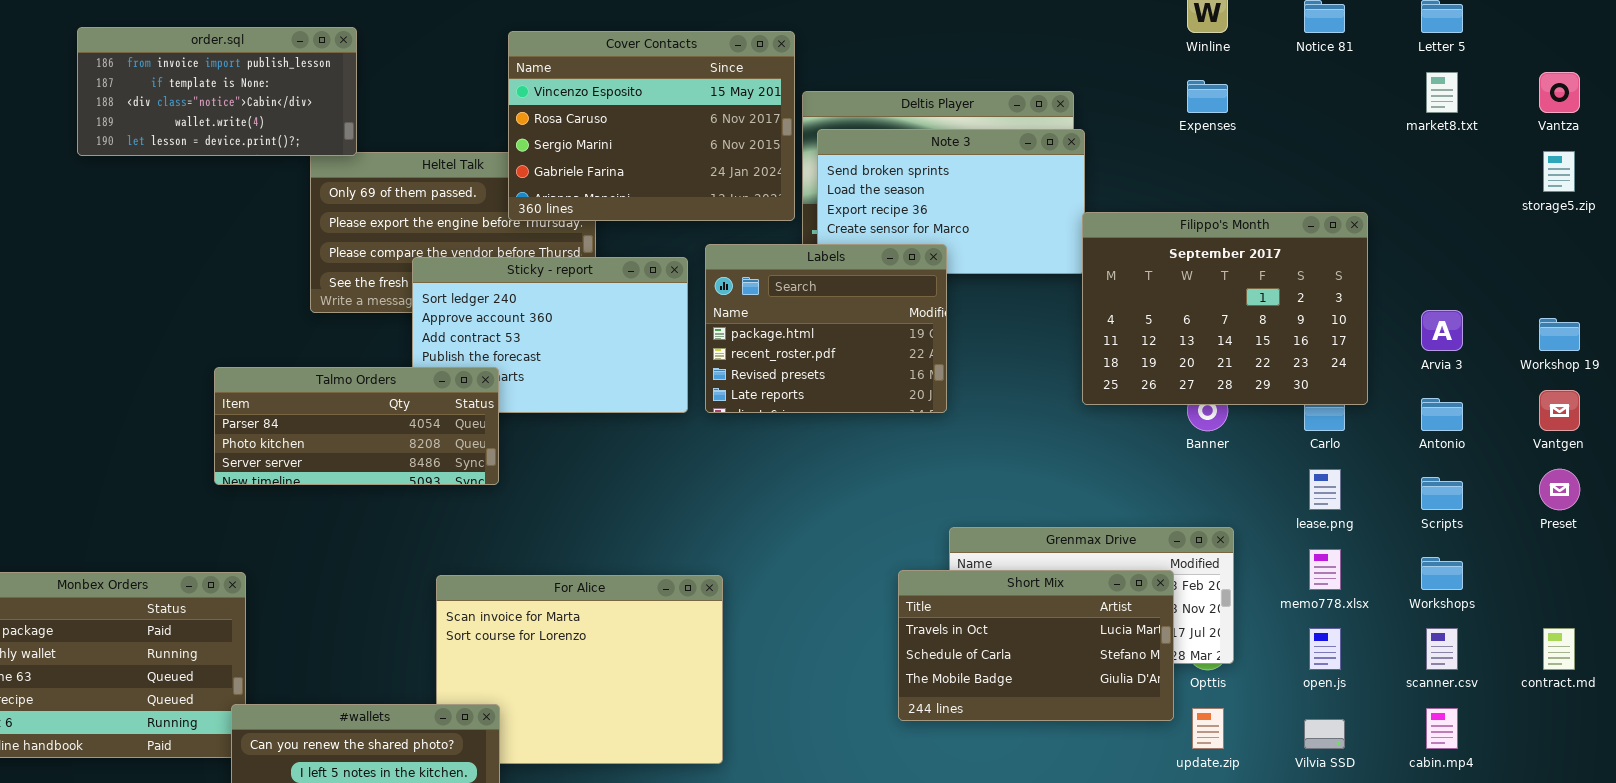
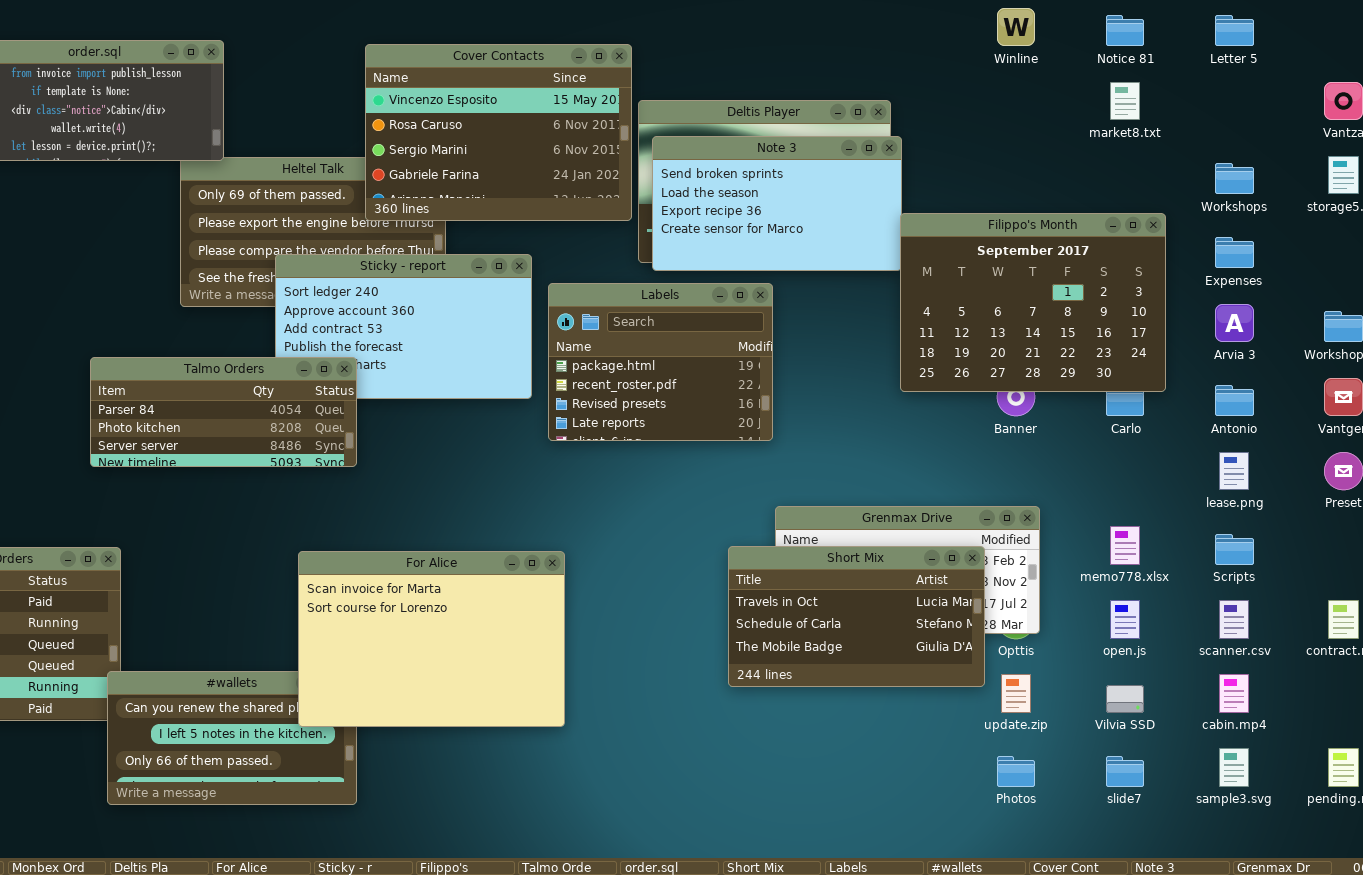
market8.txt: [1426,72,1458,113] -> [1110,82,1140,120], moved
Expenses: [1187,80,1228,113] -> [1215,237,1254,268], moved
Labels: [705,244,947,413] -> [548,283,773,441], moved
lease.png: [1309,469,1341,510] -> [1219,452,1249,490], moved
Scripts: [1421,477,1463,510] -> [1215,534,1254,565], moved
Workshops: [1421,557,1463,590] -> [1215,163,1254,194], moved
For Alice: [436,575,723,764] -> [298,551,565,727], raised

